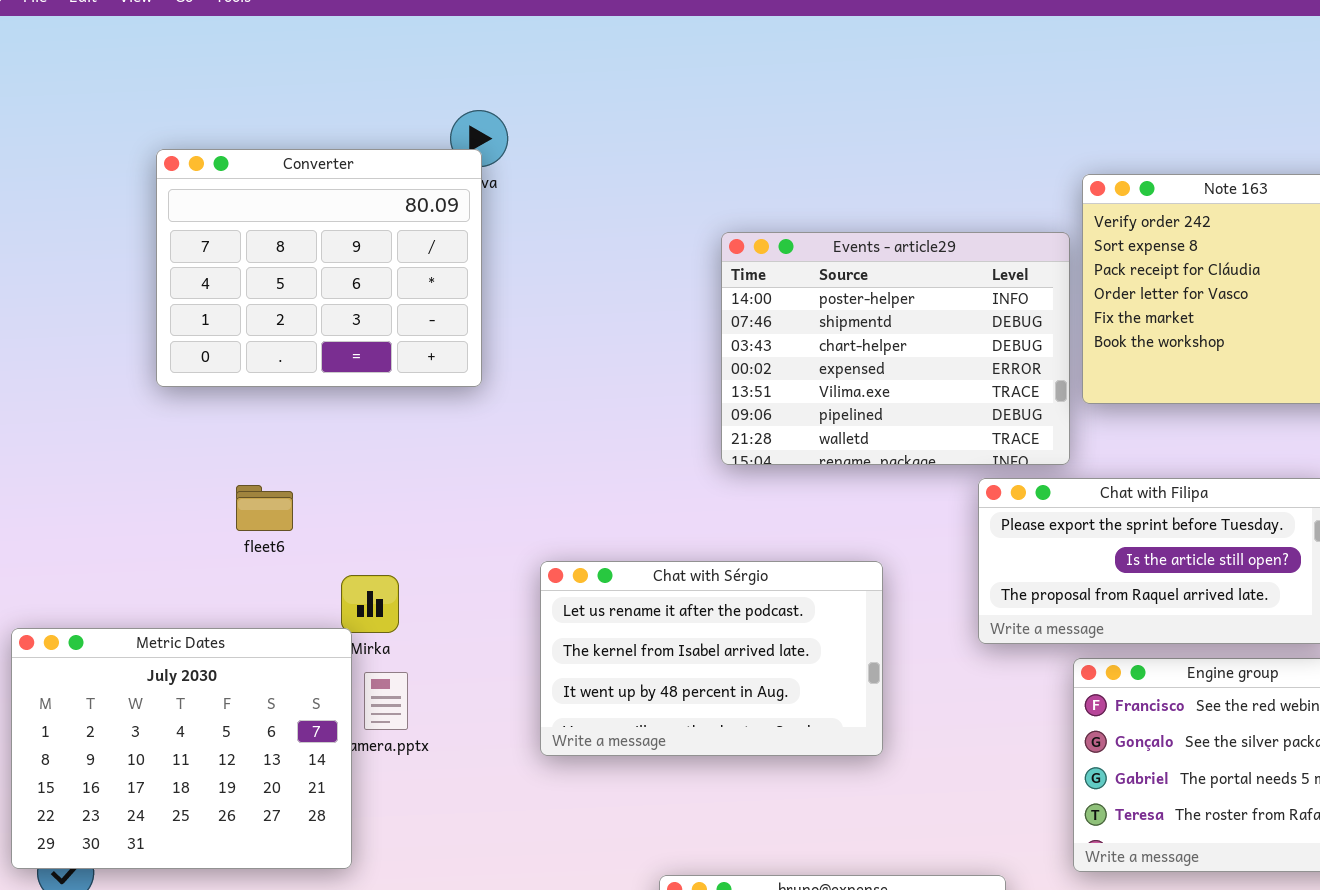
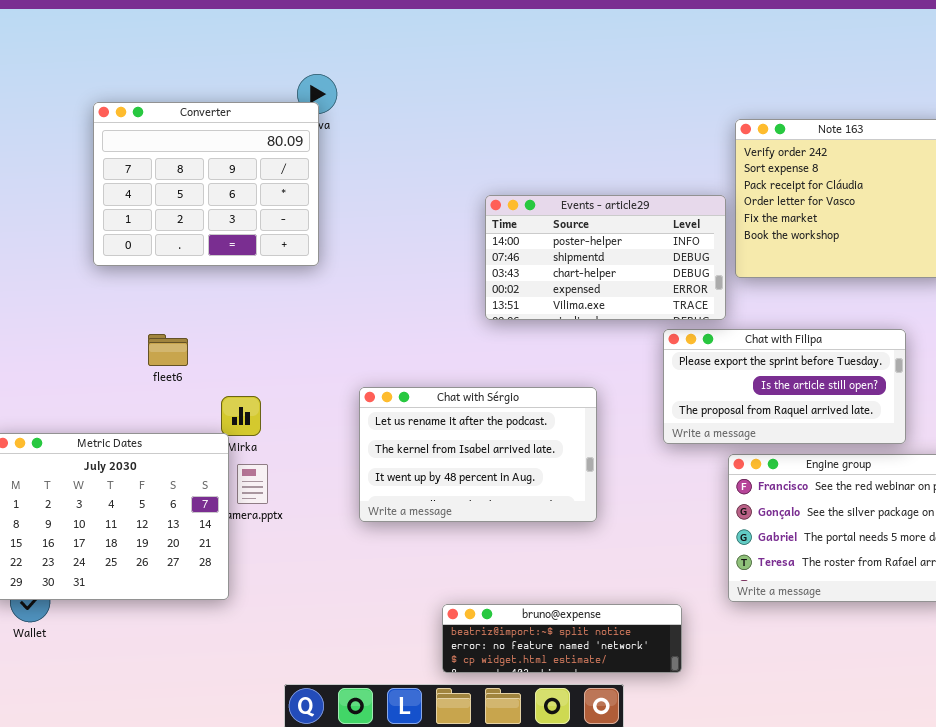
Events - article29: [721,232,1070,465] -> [485,195,726,320], resized

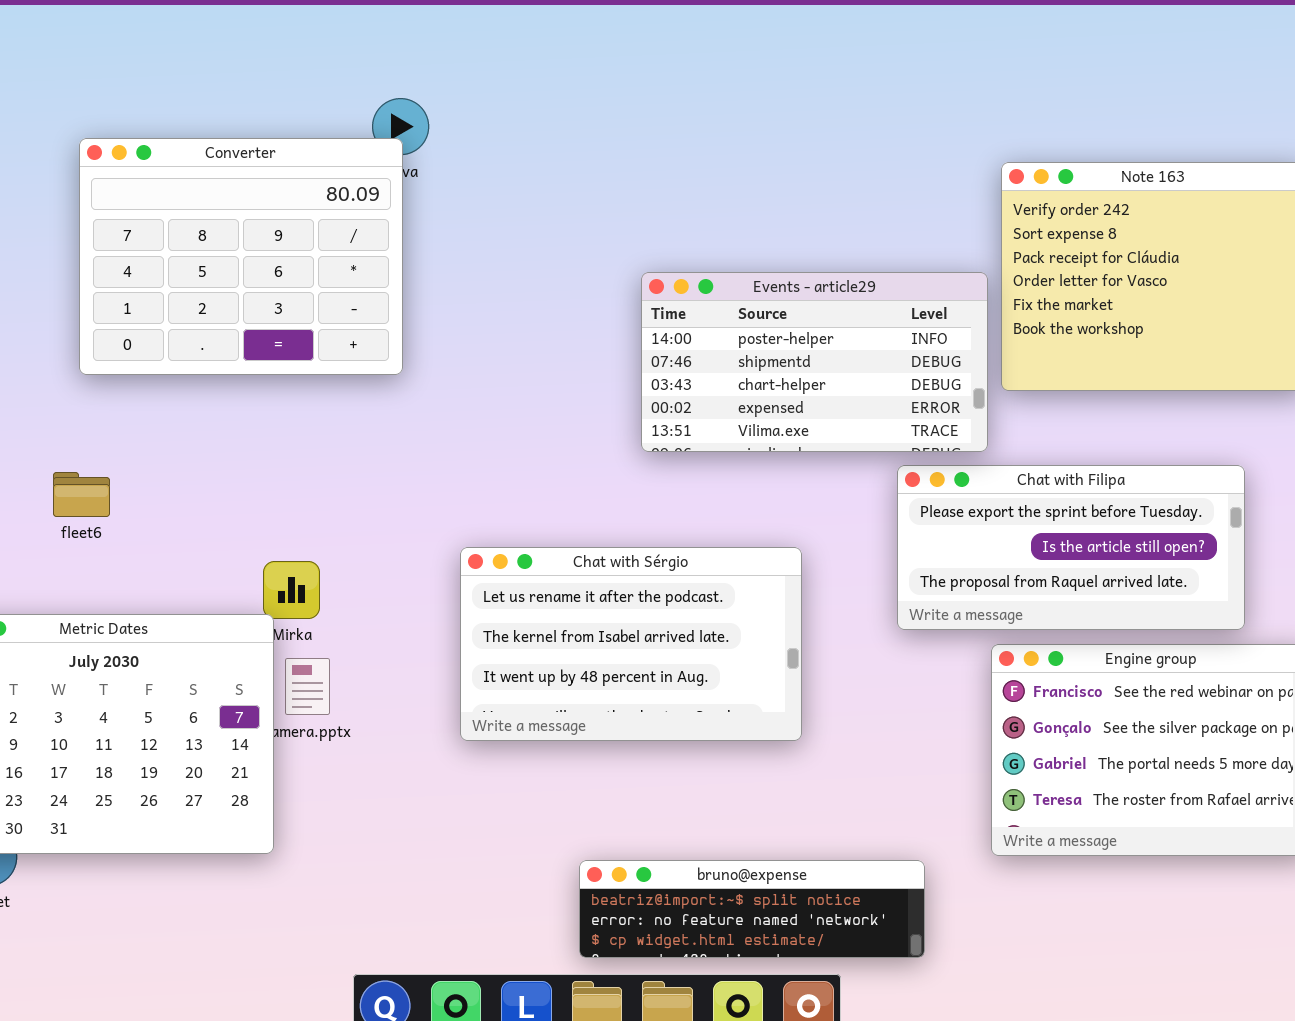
fleet6: [148,334,188,366] -> [53,472,110,517], moved

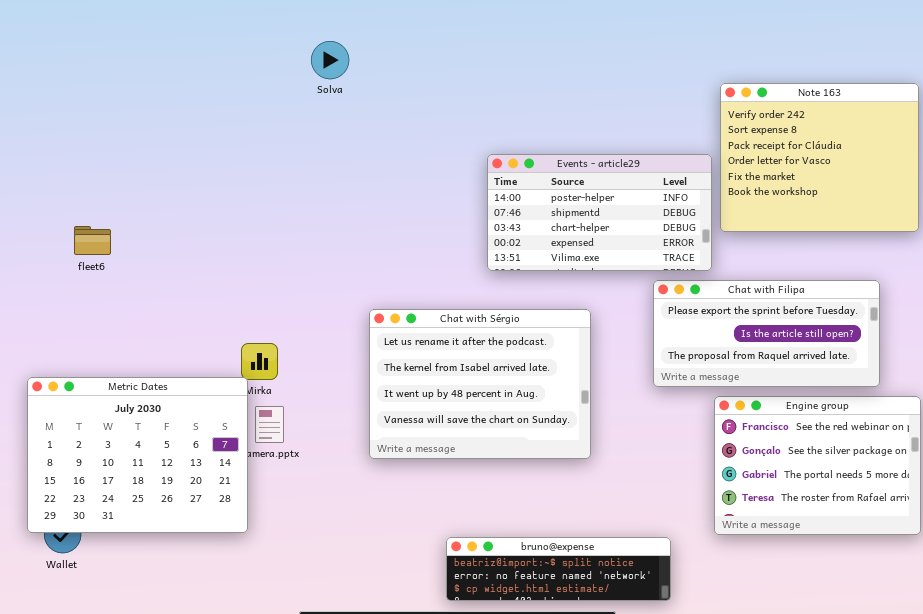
Converter: [79,138,403,375] -> none, closed
fleet6: [53,472,110,517] -> [74,226,111,255], moved
Chat with Sérgio: [460,547,802,741] -> [369,309,591,459], resized

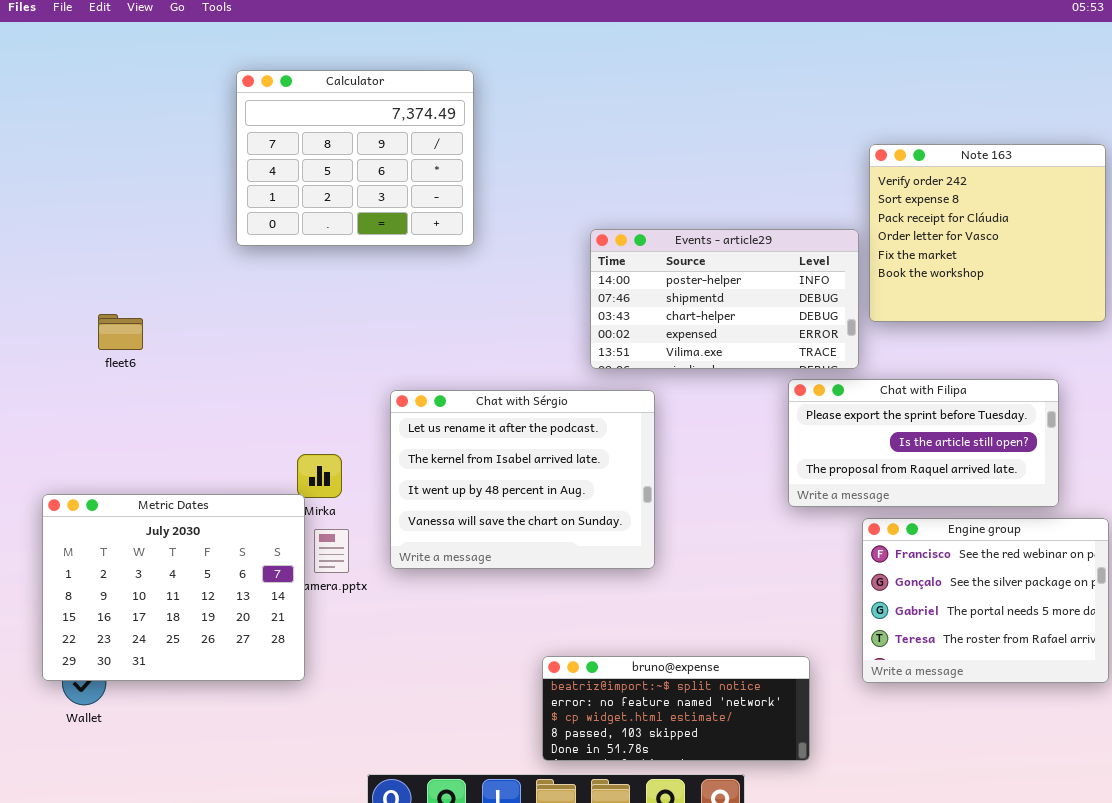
Calculator: none -> [236,70,474,246], opened
Chat with Sérgio: [369,309,591,459] -> [390,390,655,569], moved
bruno@expense: [446,537,671,601] -> [542,656,810,761], resized

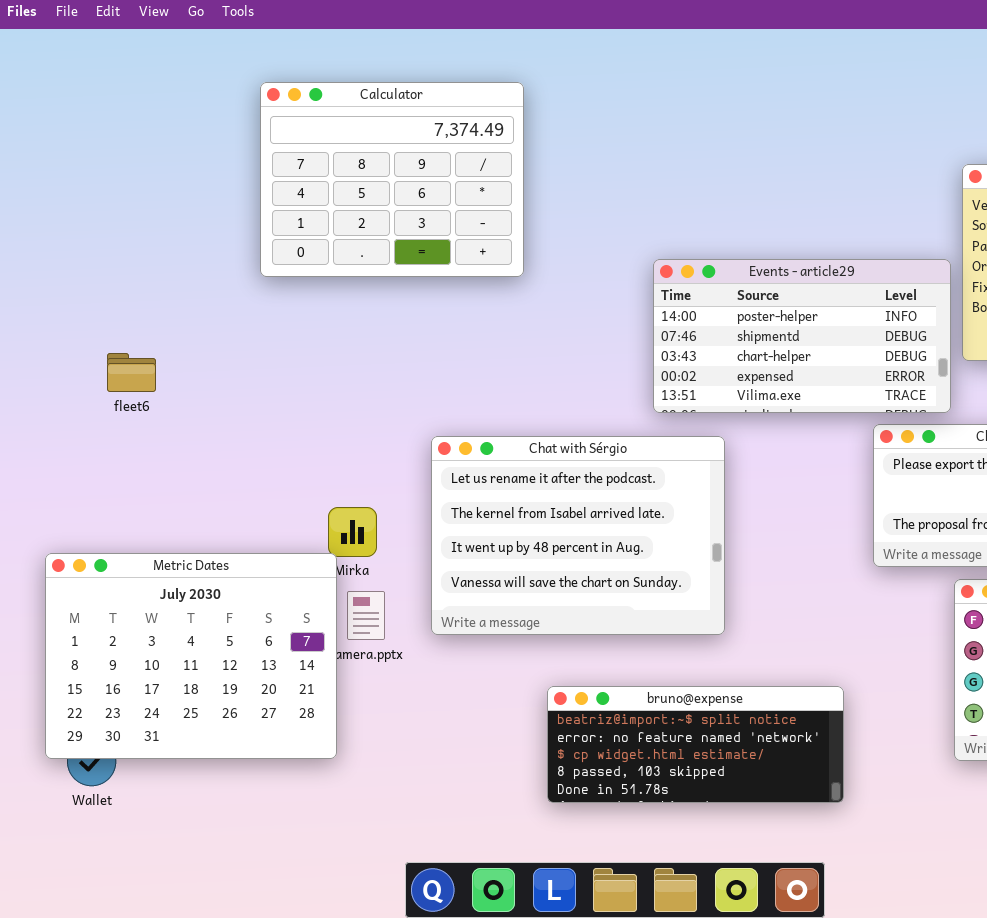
bruno@expense: [542,656,810,761] -> [547,686,844,803], moved

